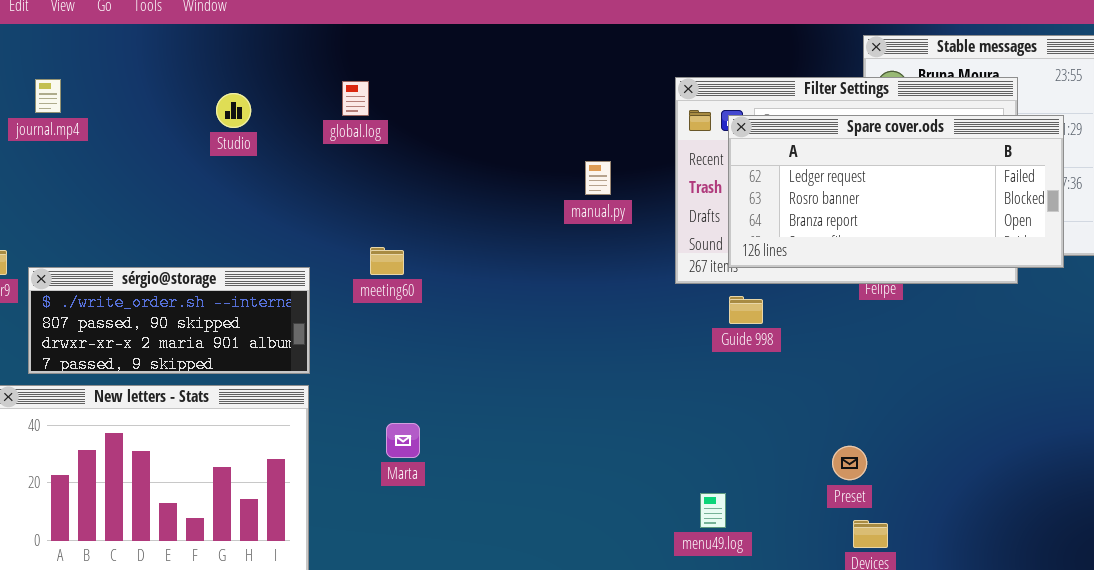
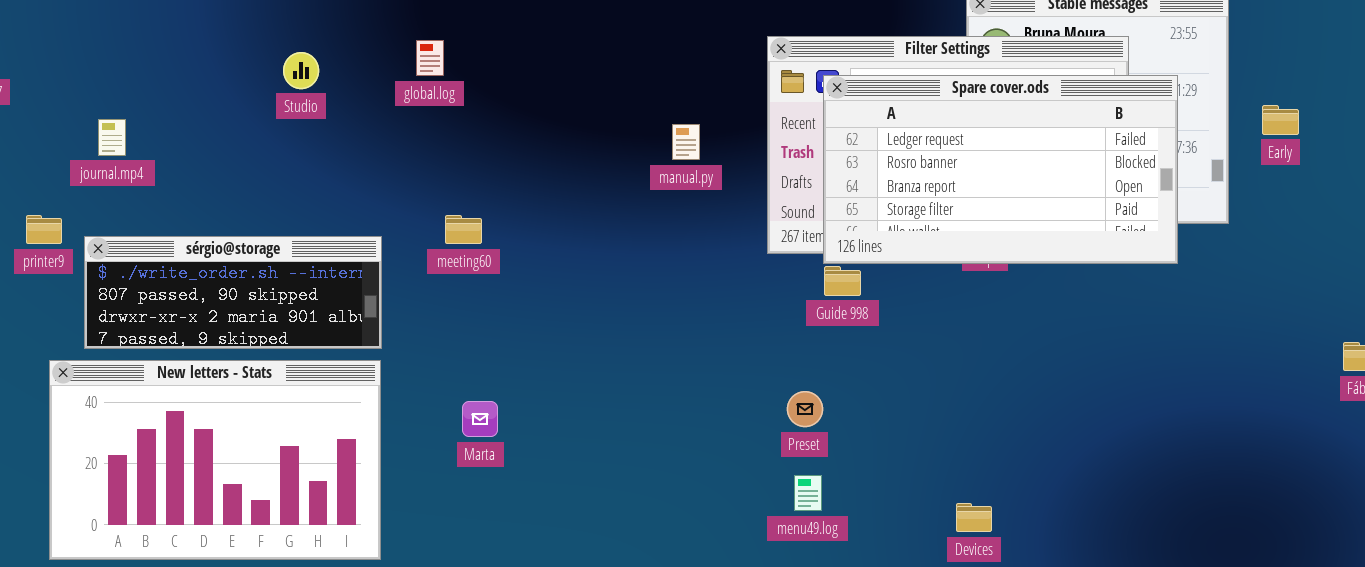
journal.mp4: [35,79,61,113] -> [98,119,126,156], moved
Spare cover.ods: [728,115,1064,268] -> [823,75,1178,264], resized
Preset: [832,446,867,480] -> [787,391,823,427], moved

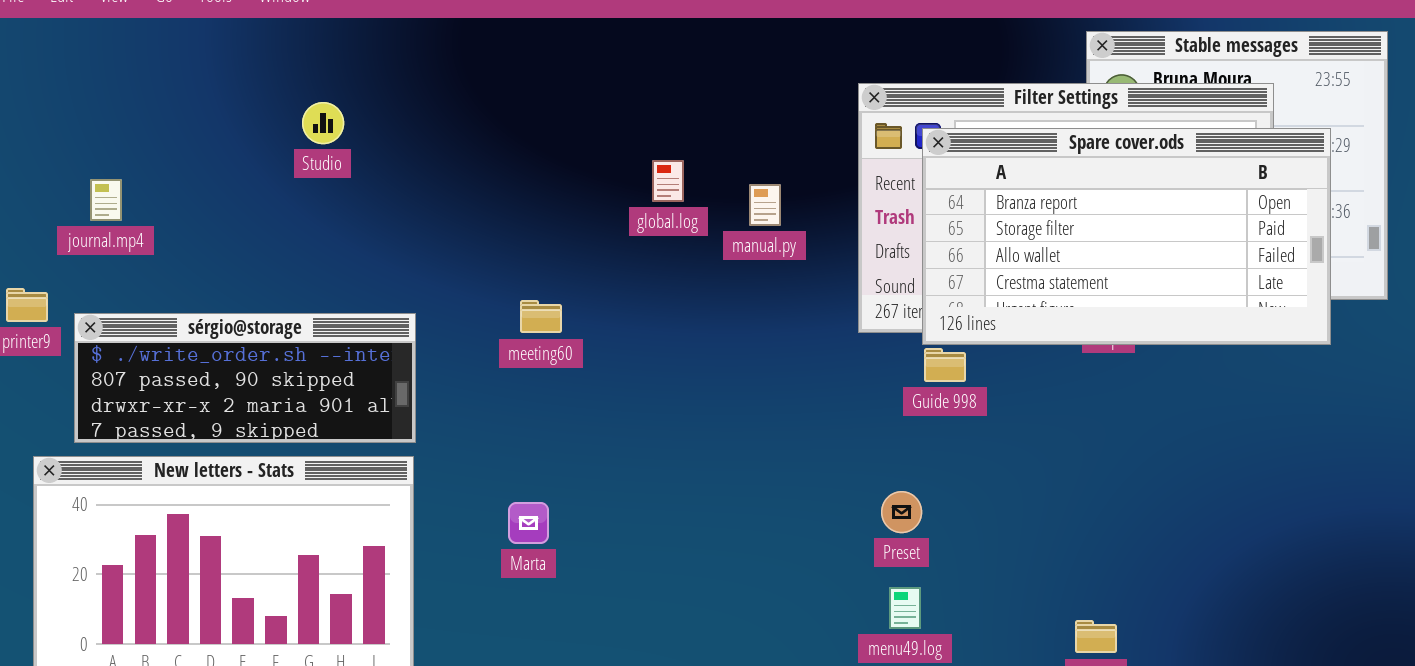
global.log: [416,40,444,76] -> [652,160,684,202], moved
Spare cover.ods: [823,75,1178,264] -> [922,128,1331,345], scrolled down 2 rows
meeting60: [445,215,482,244] -> [520,300,562,333], moved

